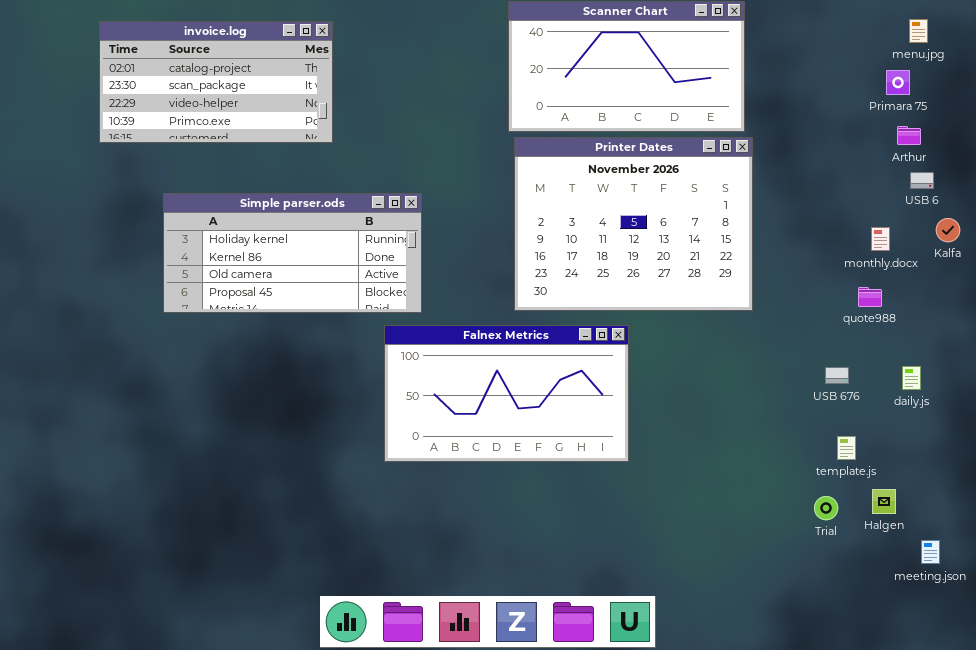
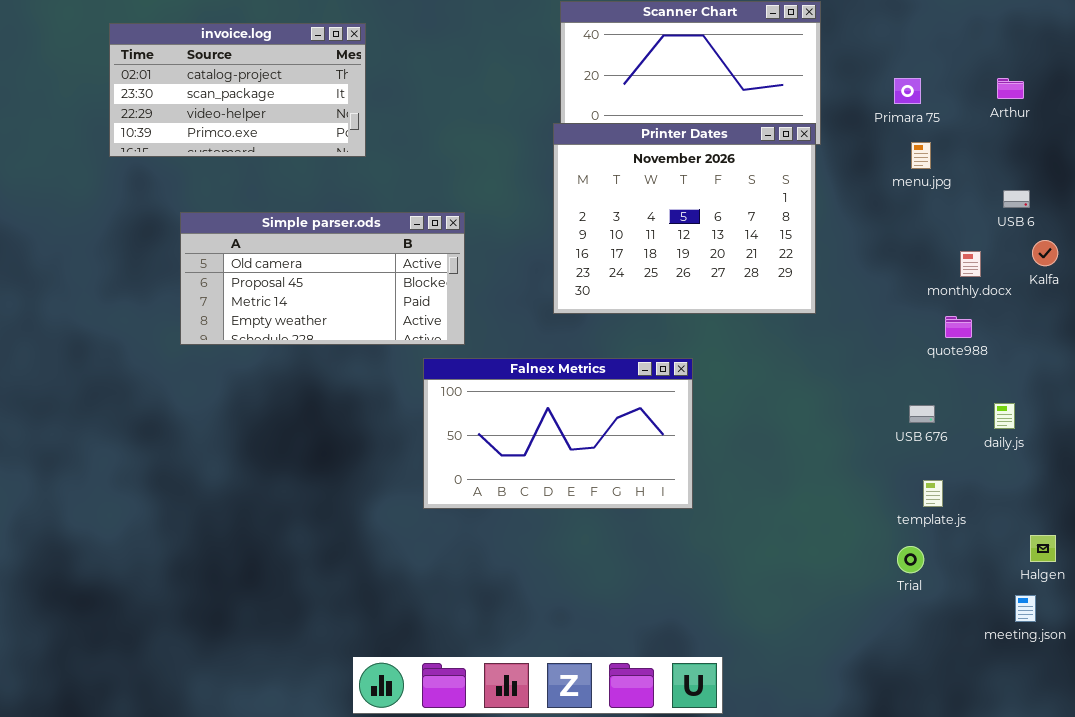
menu.jpg: [909,19,928,43] -> [911,142,931,169], moved
Primara 75: [886,70,910,95] -> [894,78,921,104], moved
Arthur: [897,126,921,145] -> [997,78,1024,99], moved
Printer Dates: [514,137,753,311] -> [553,123,816,314], moved
Simple parser.ods: [163,193,422,313] -> [180,212,465,345], scrolled down 2 rows
Halgen: [872,489,896,514] -> [1030,535,1056,562], moved

